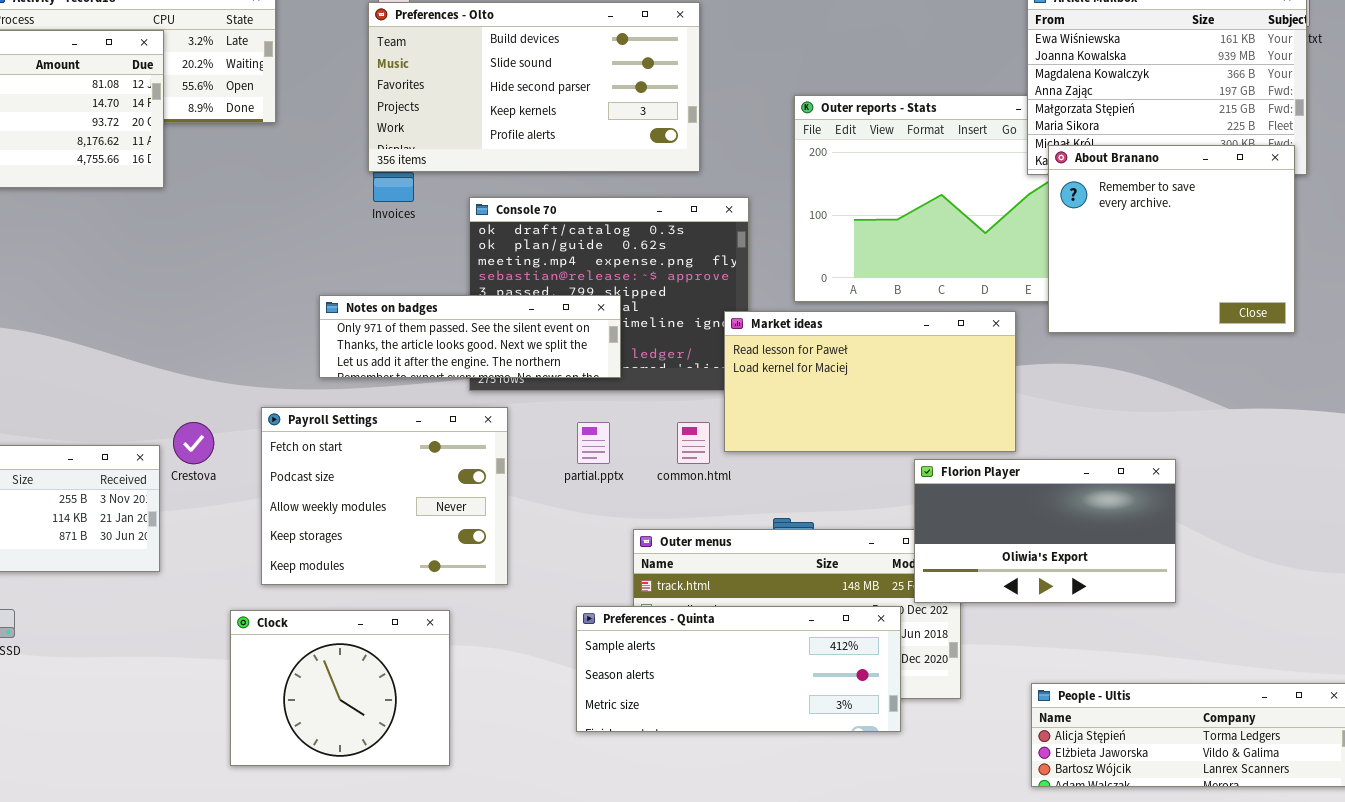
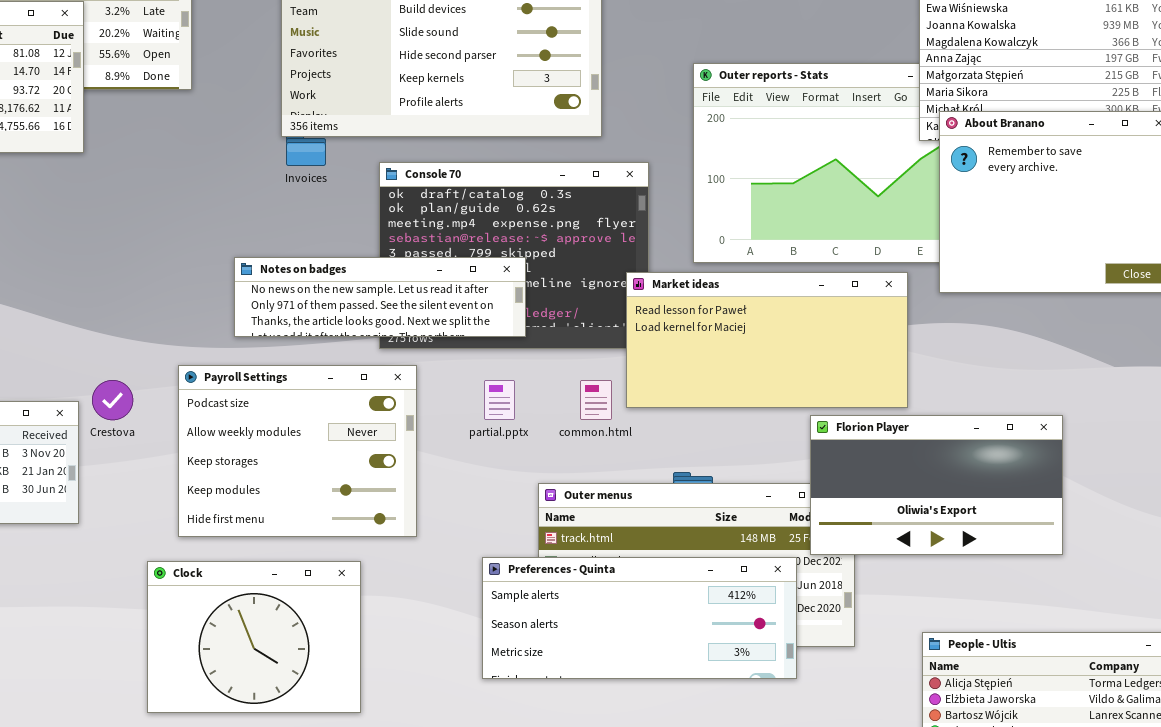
Notes on badges: [319,295,621,378] -> [234,257,526,337], scrolled up 1 row
Payroll Settings: [261,407,508,585] -> [178,365,417,537], scrolled down 1 row

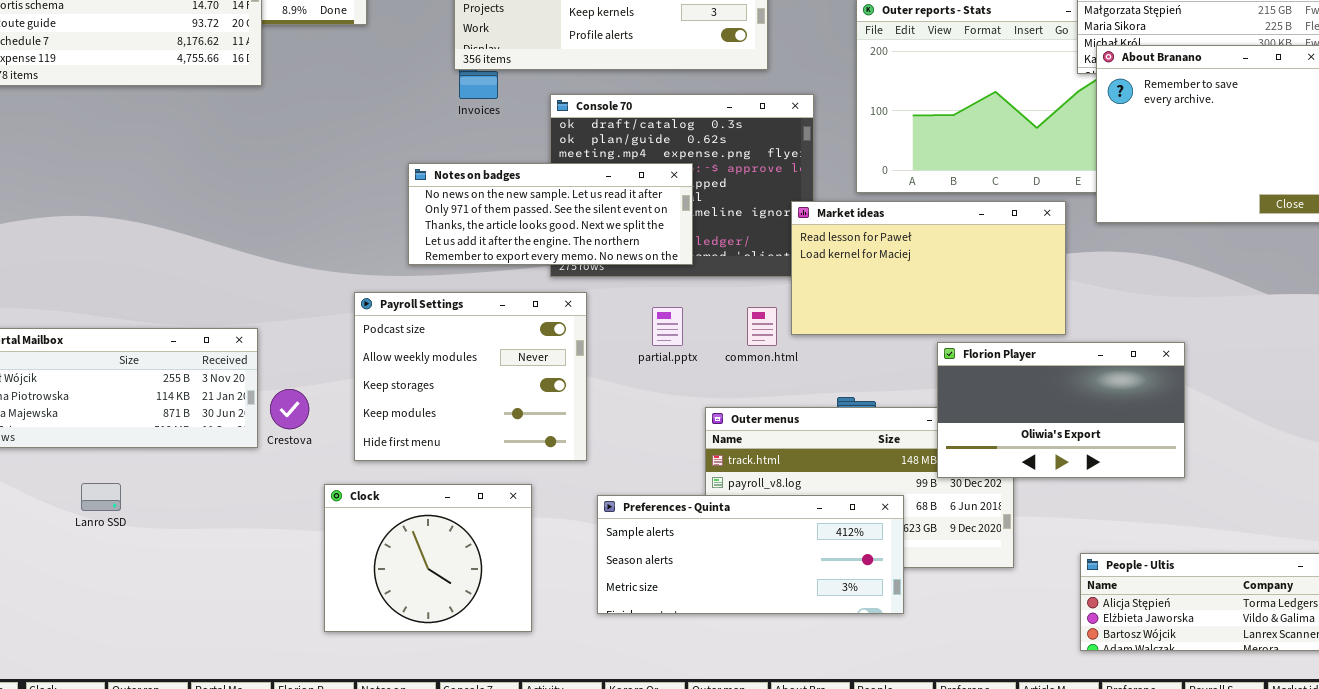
Notes on badges: [234,257,526,337] -> [408,163,693,265], resized
Crestova: [92,380,133,420] -> [270,389,309,429], moved
Florion Player: [810,415,1063,555] -> [937,342,1185,478], moved
Preferences - Quinta: [482,557,797,679] -> [597,495,904,614], moved

